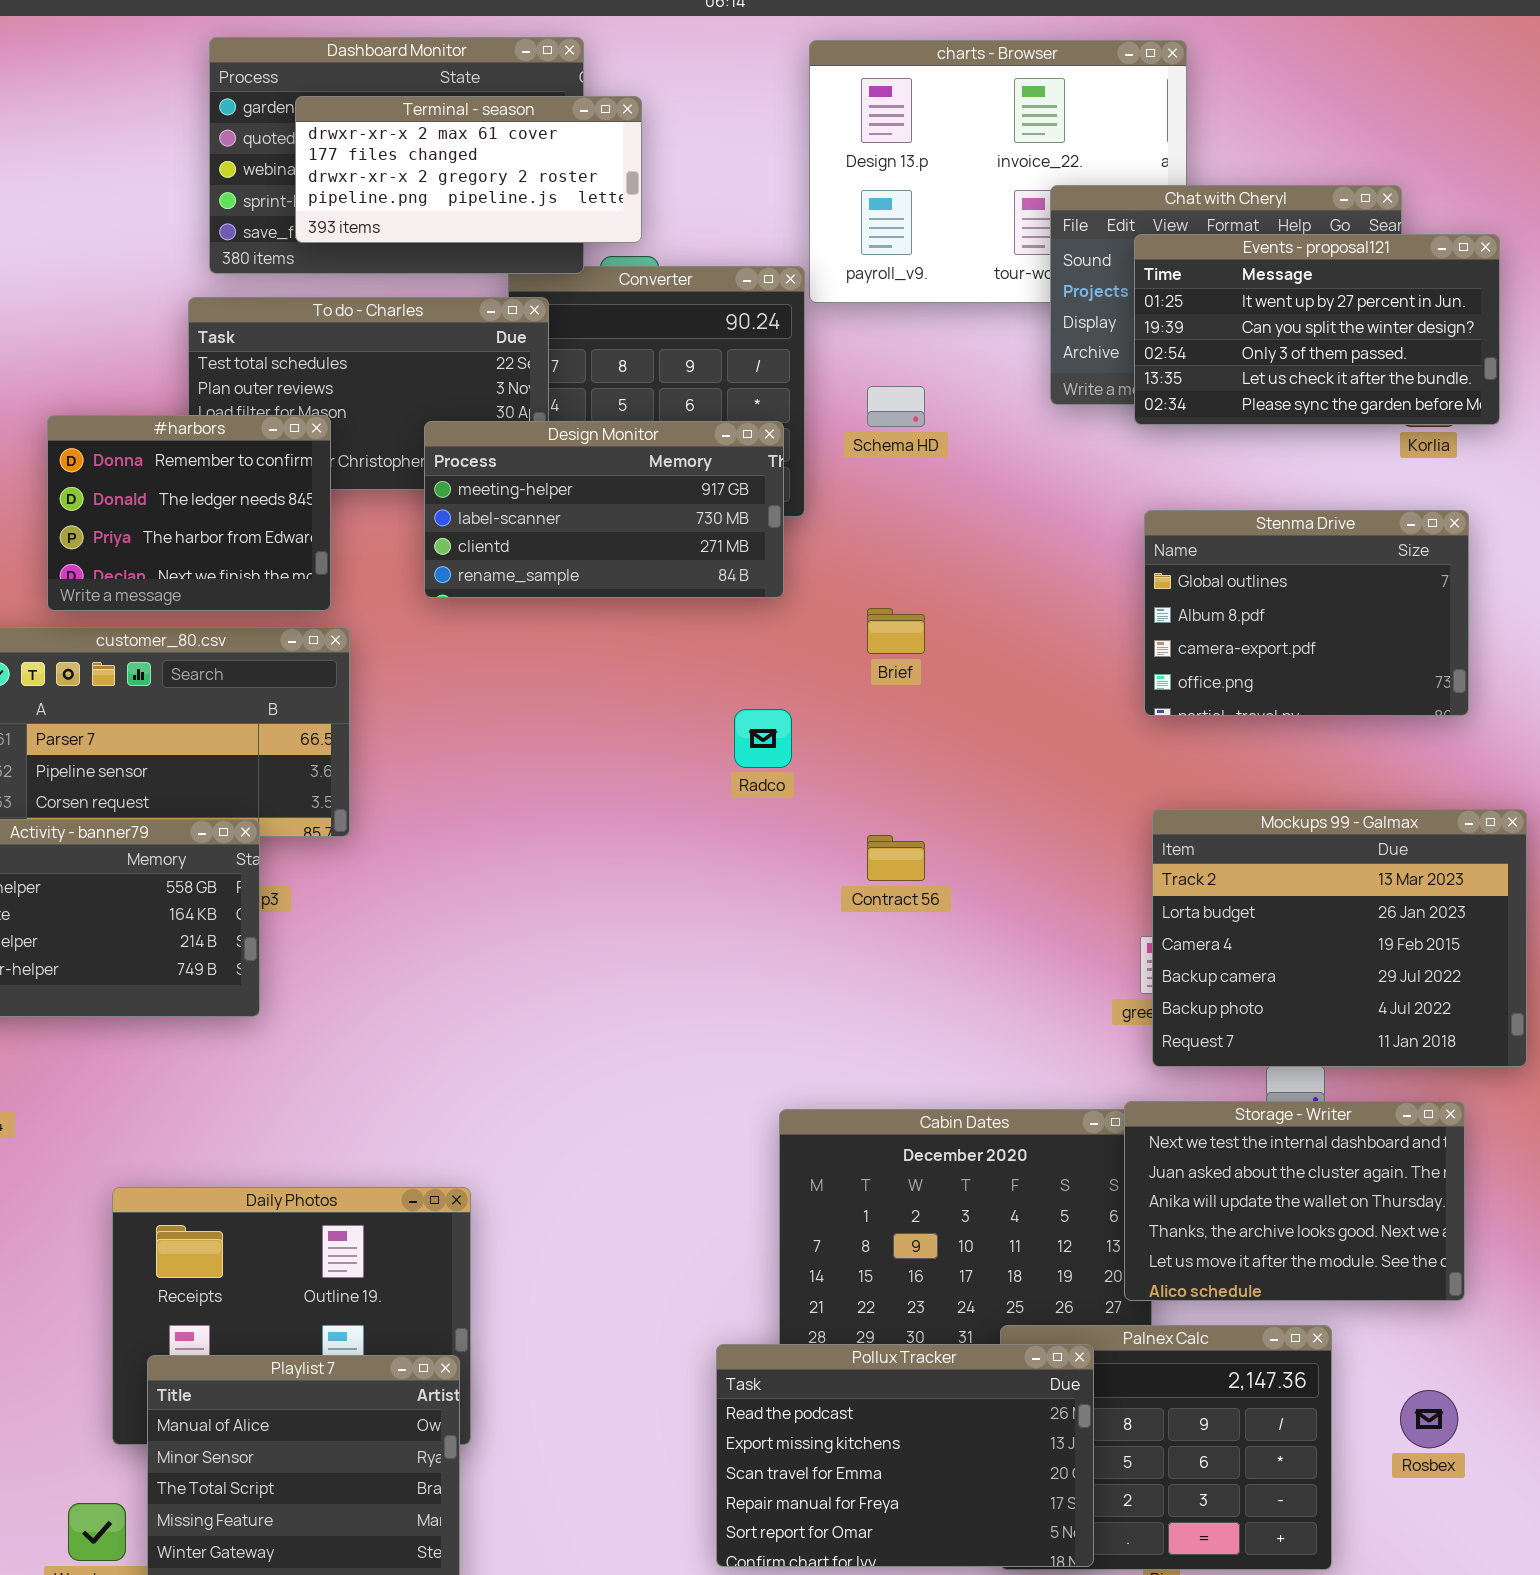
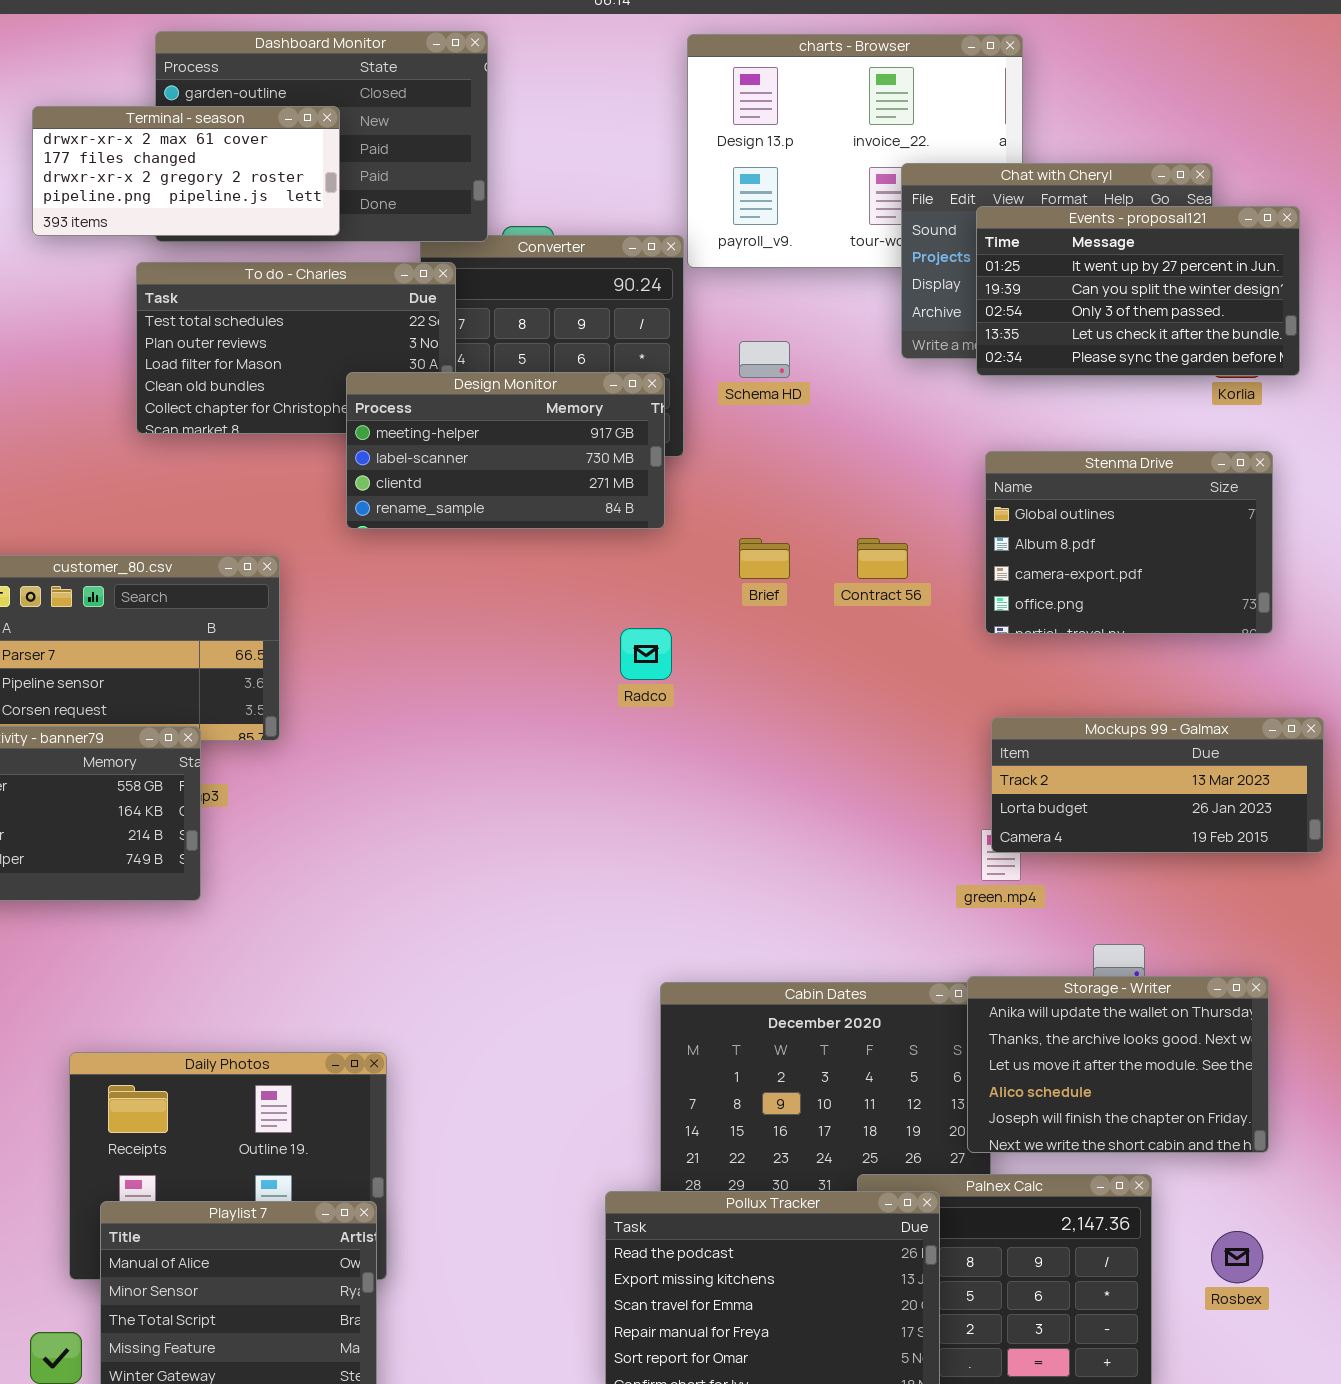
Terminal - season: [295,96,642,243] -> [32,106,340,236], moved
#harbors: [47,415,331,611] -> none, closed
Mockups 99 - Galmax: [1152,809,1527,1067] -> [991,717,1324,853], resized
Contract 56: [867,835,925,881] -> [857,538,908,579], moved
Storage - Writer: [1124,1101,1465,1301] -> [967,976,1269,1153], scrolled down 2 rows

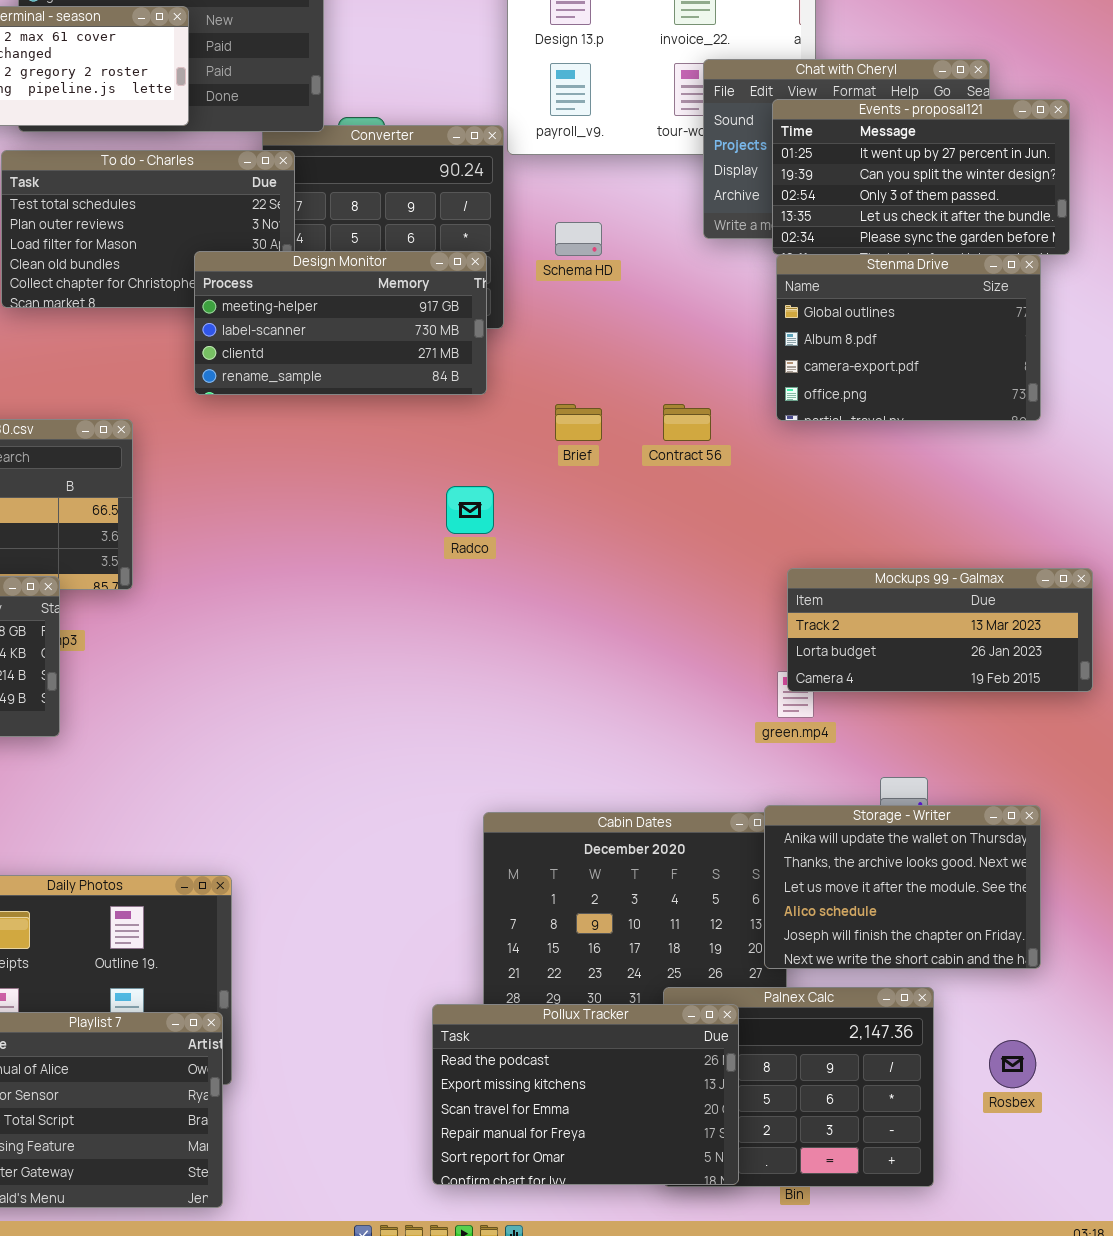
Stenma Drive: [985,451,1273,634] -> [776,254,1041,421], moved

